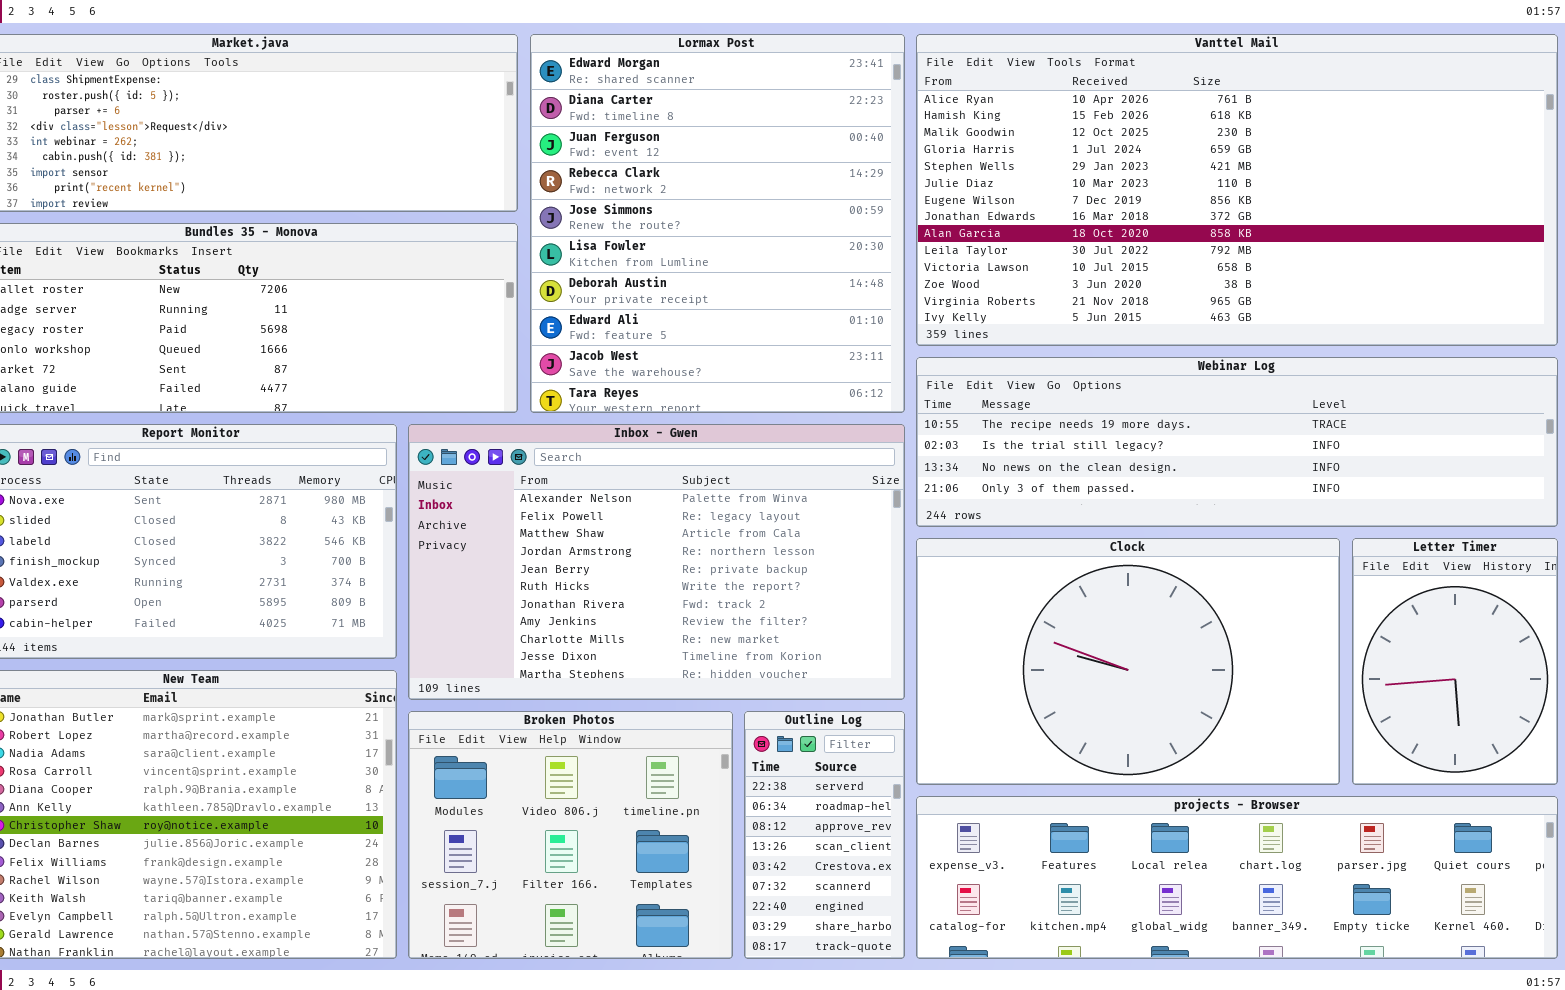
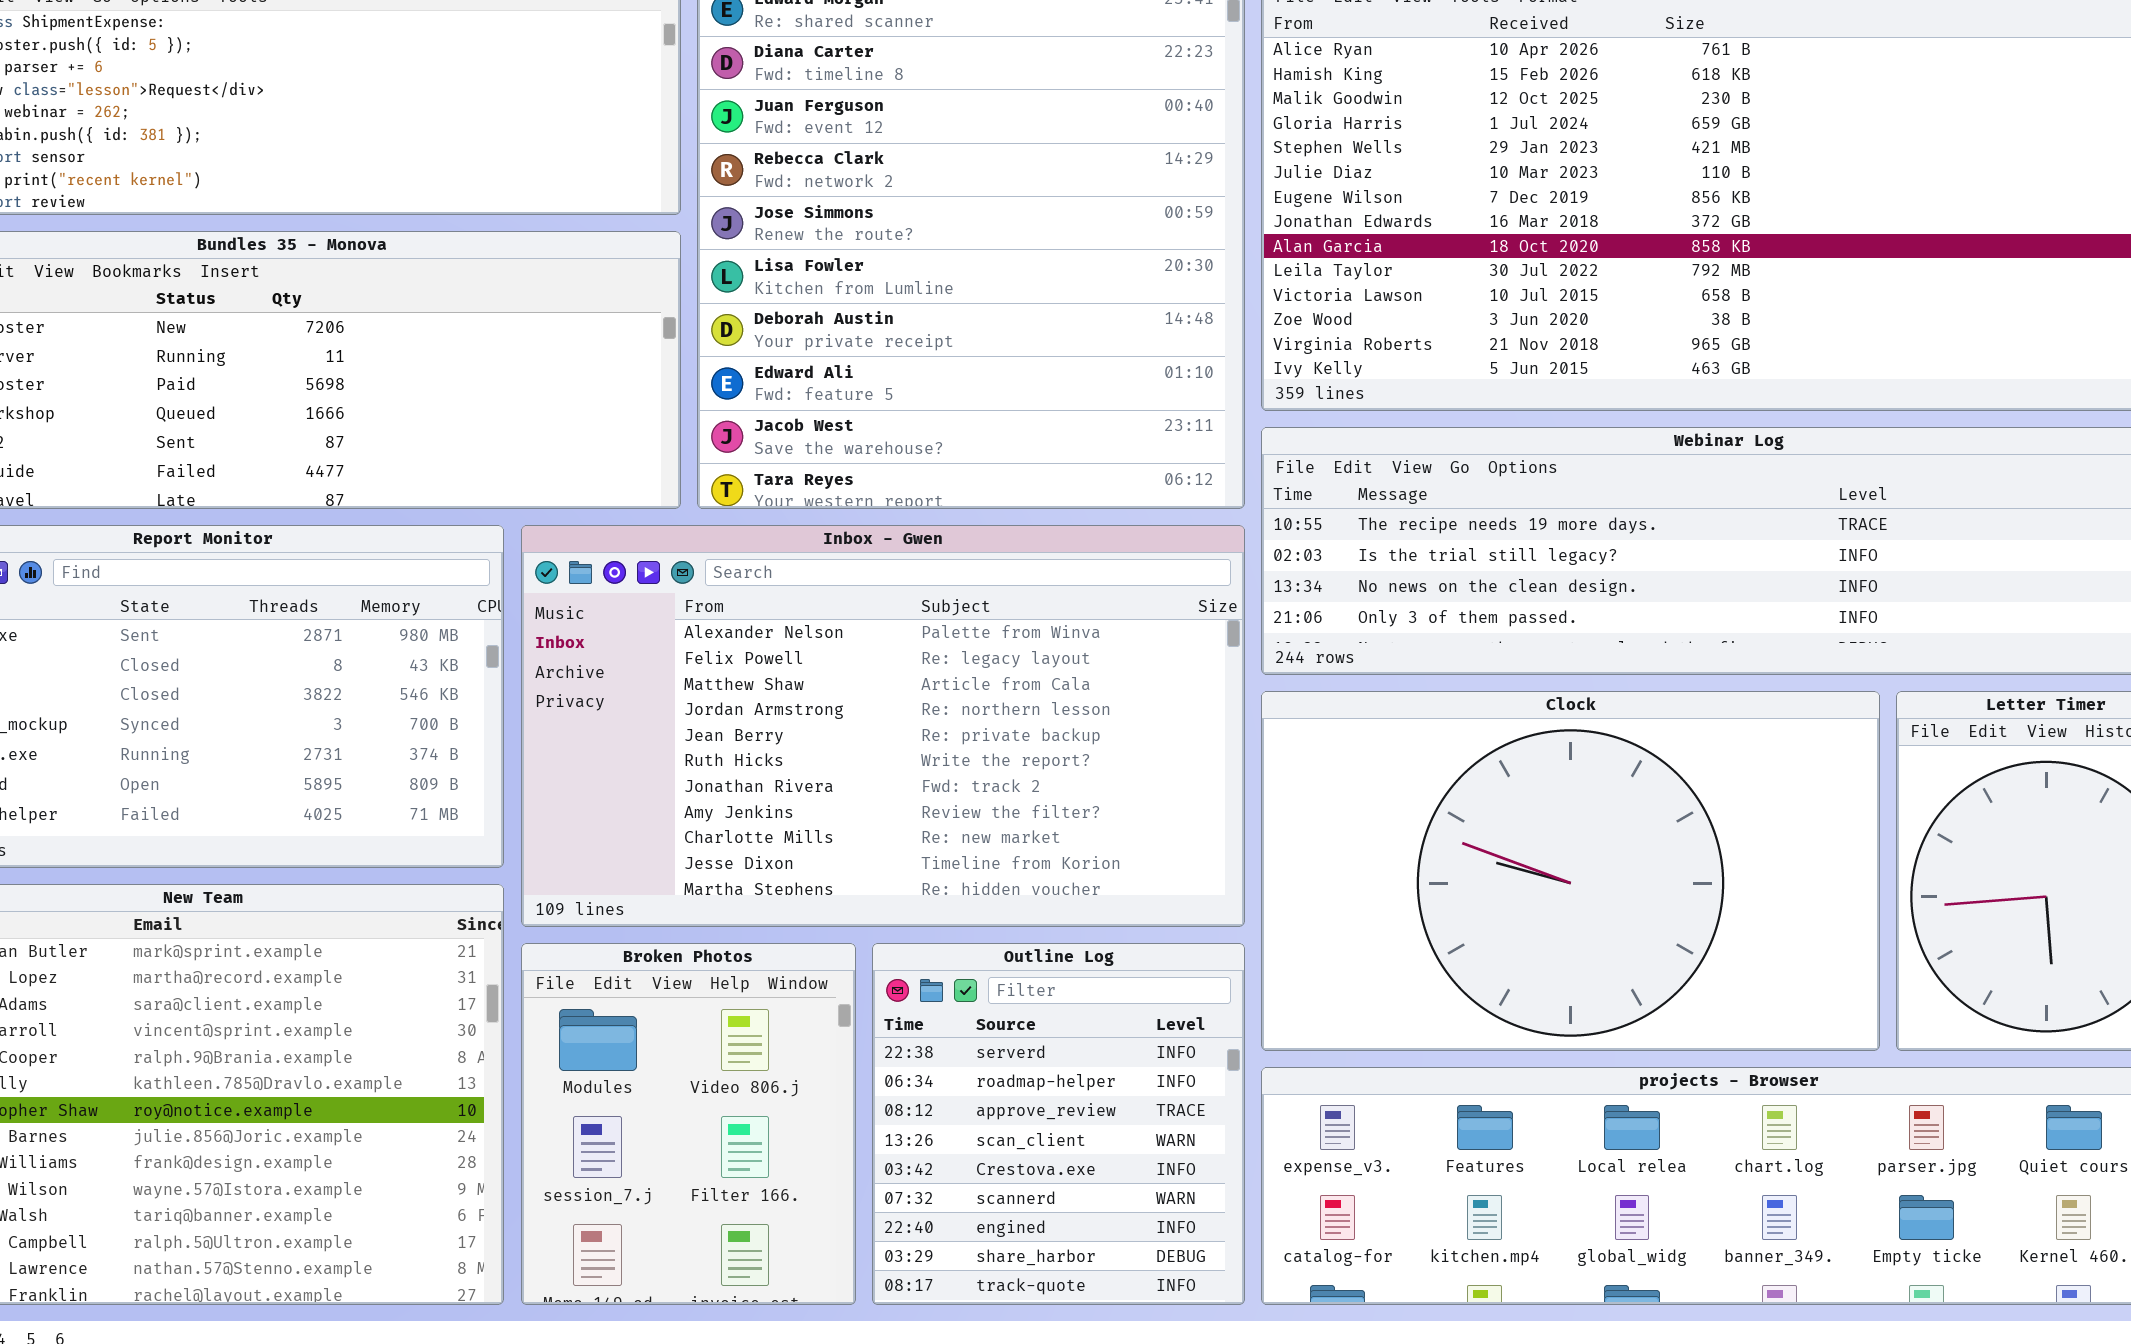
Broken Photos: [408,711,733,959] -> [521,943,856,1305], resized
Outline Log: [744,711,905,959] -> [872,943,1245,1305], resized

